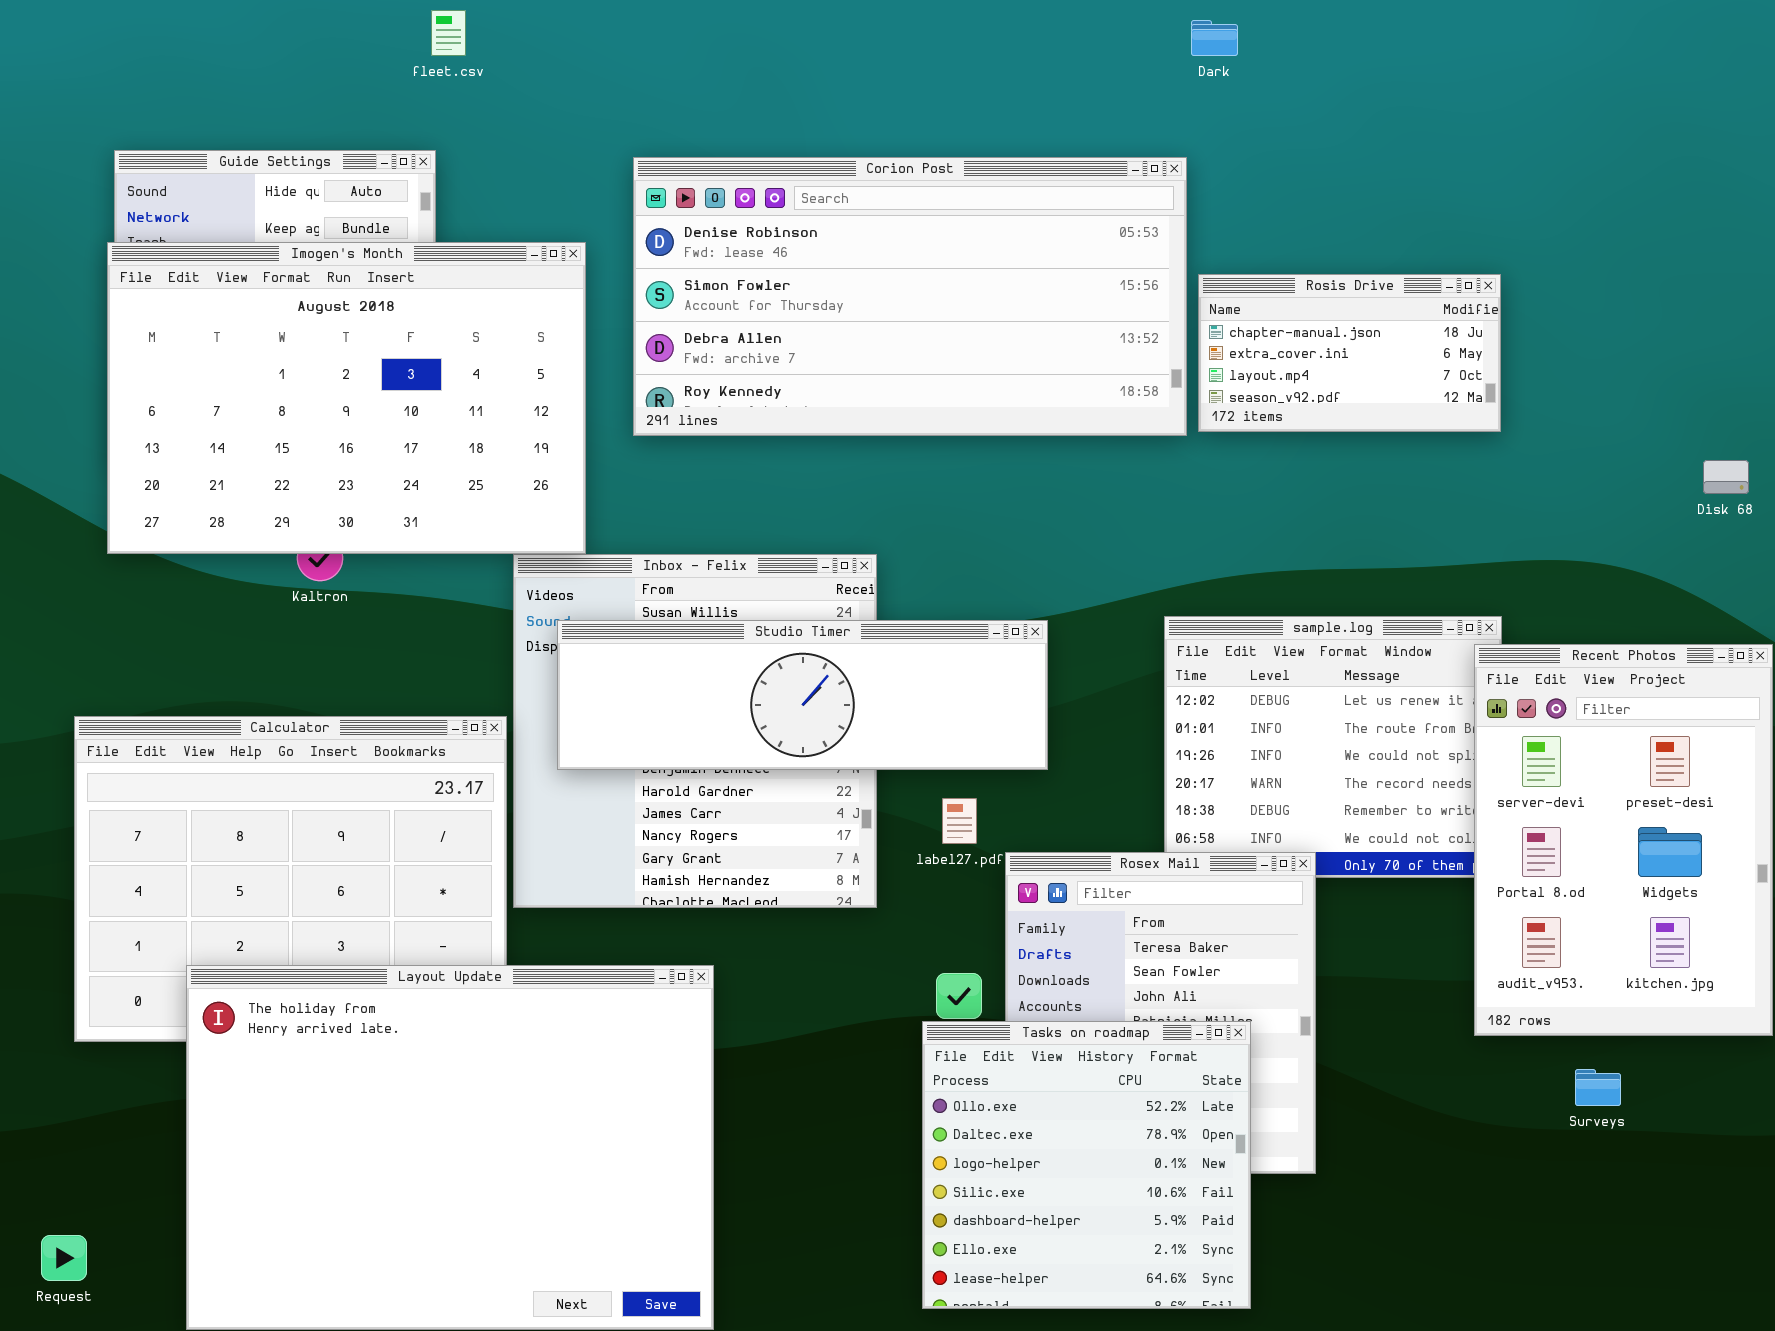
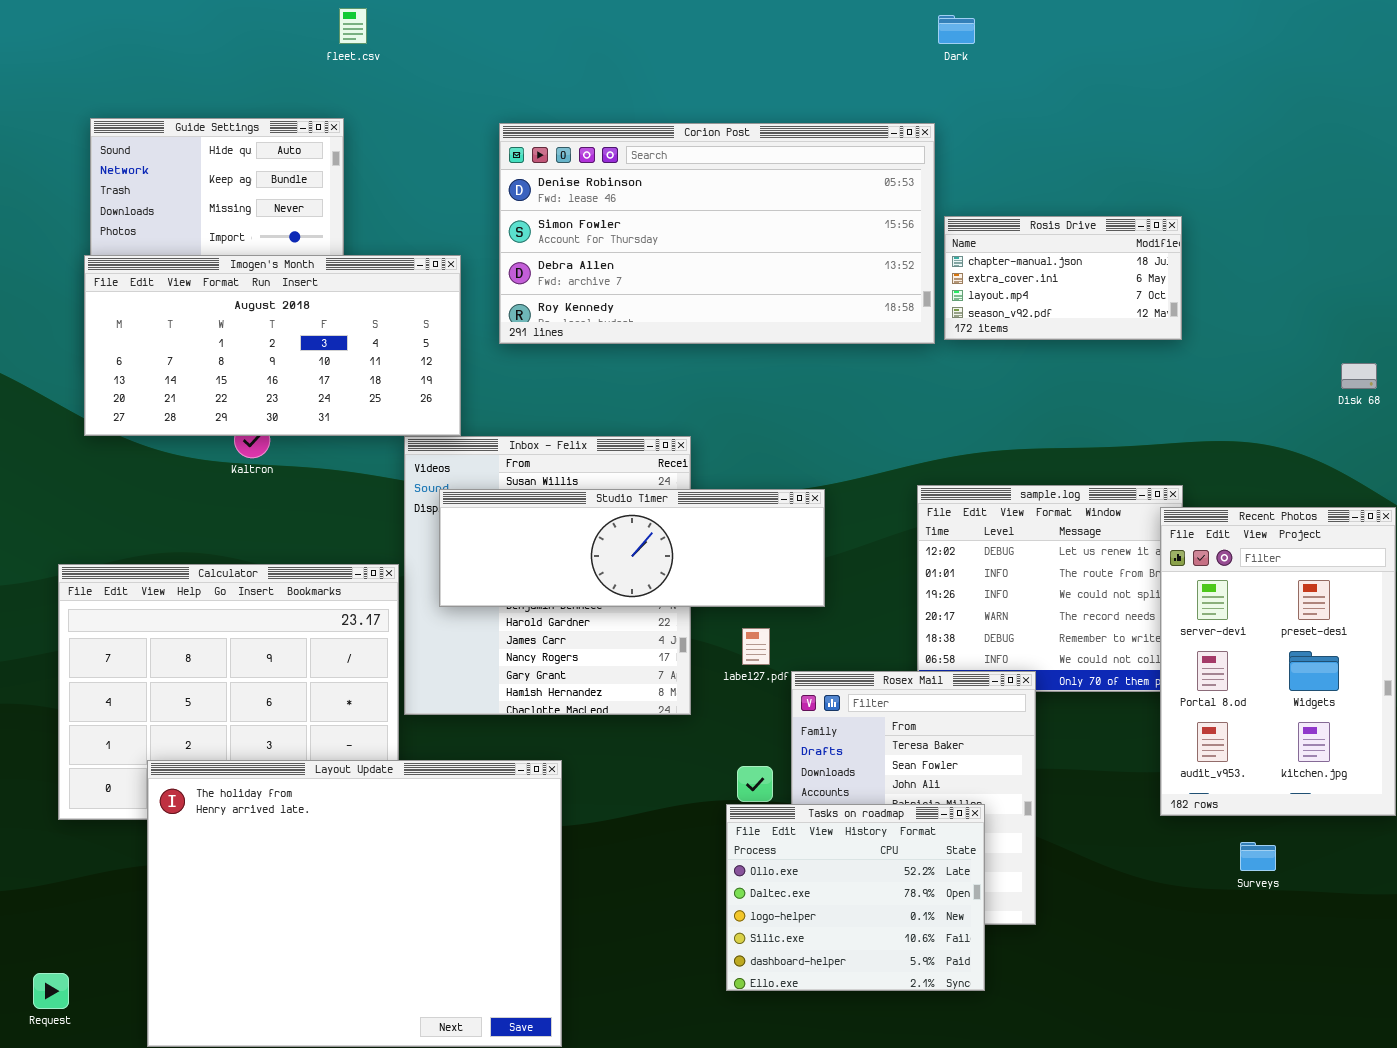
Imogen's Month: [107,242,586,554] -> [84,255,461,436], resized
Tasks on roadmap: [922,1021,1251,1309] -> [726,804,985,991], resized

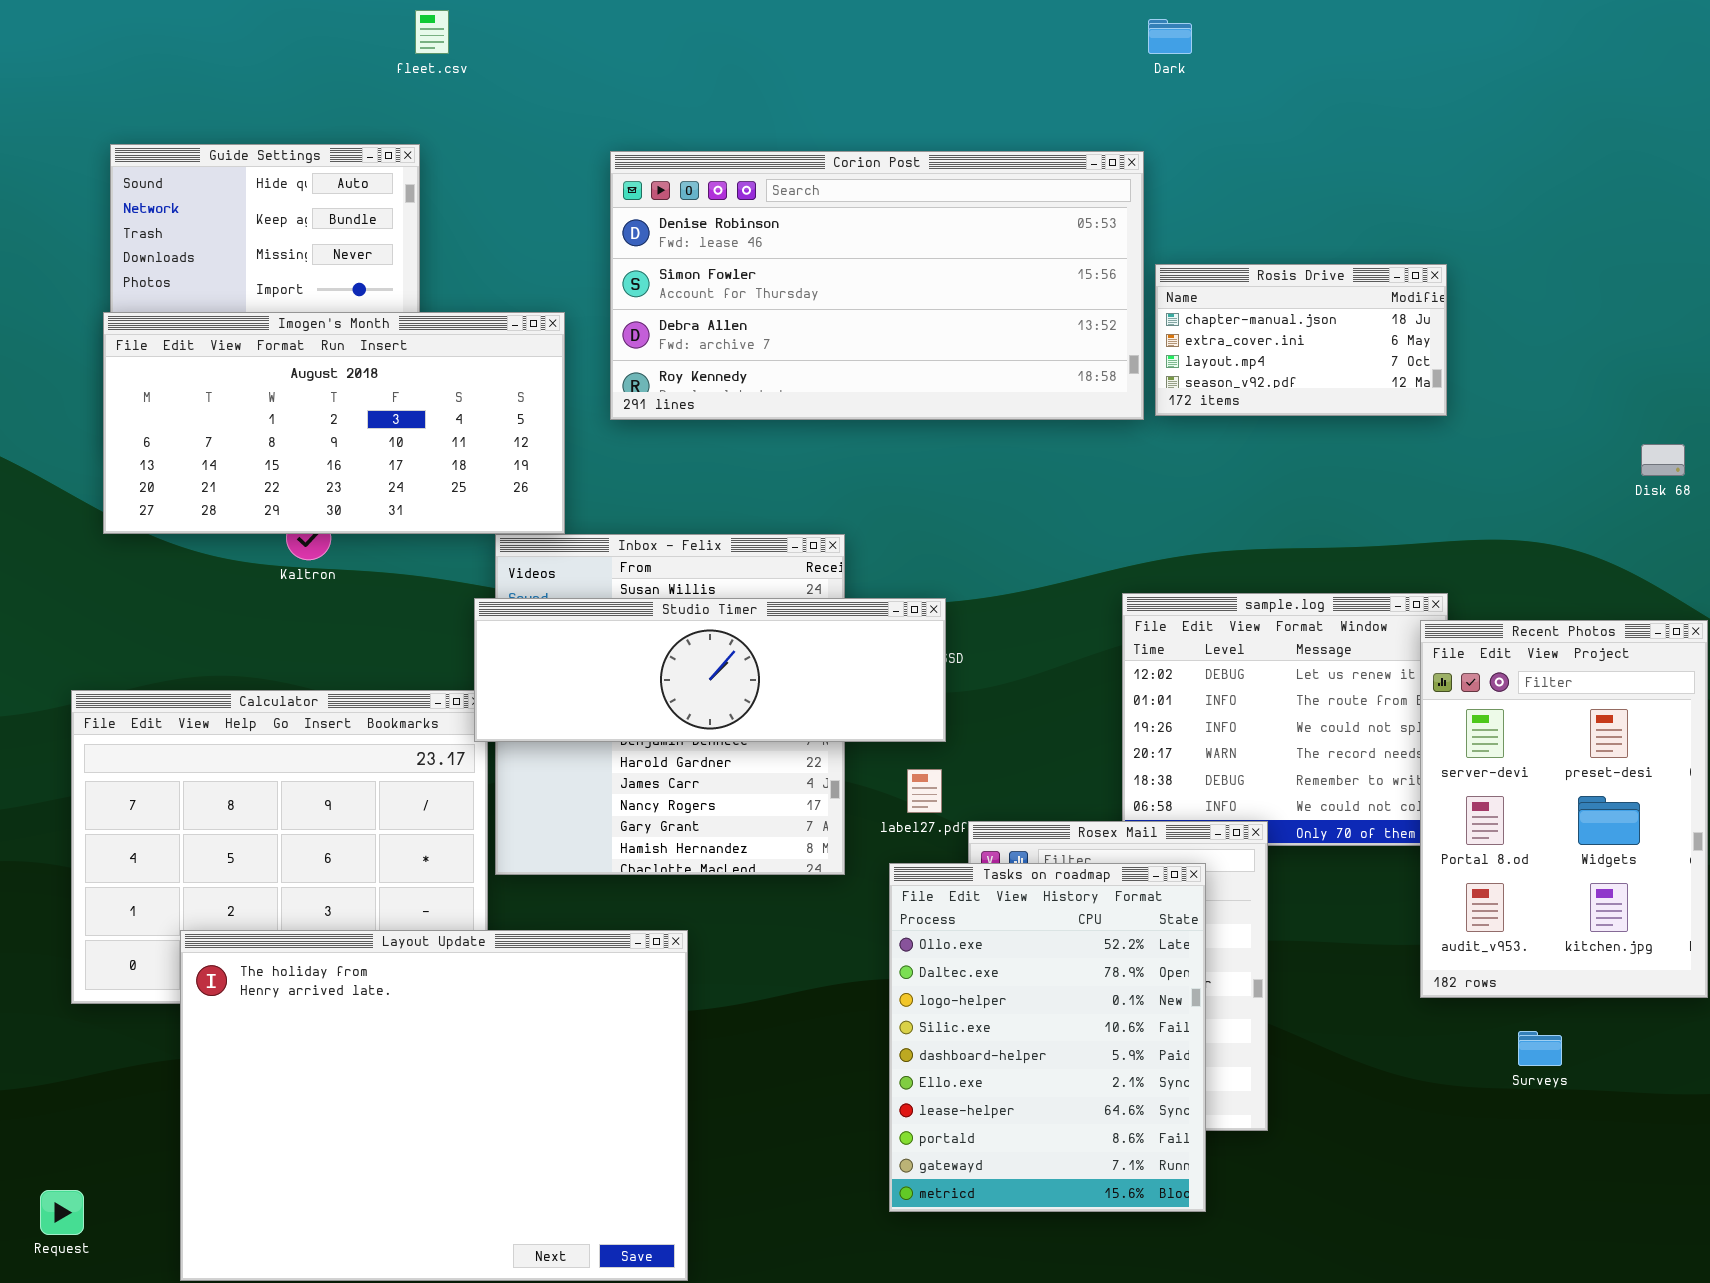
Studio Timer: [439,489,825,607] -> [474,598,946,742], moved
Tasks on roadmap: [726,804,985,991] -> [889,863,1206,1212], resized

